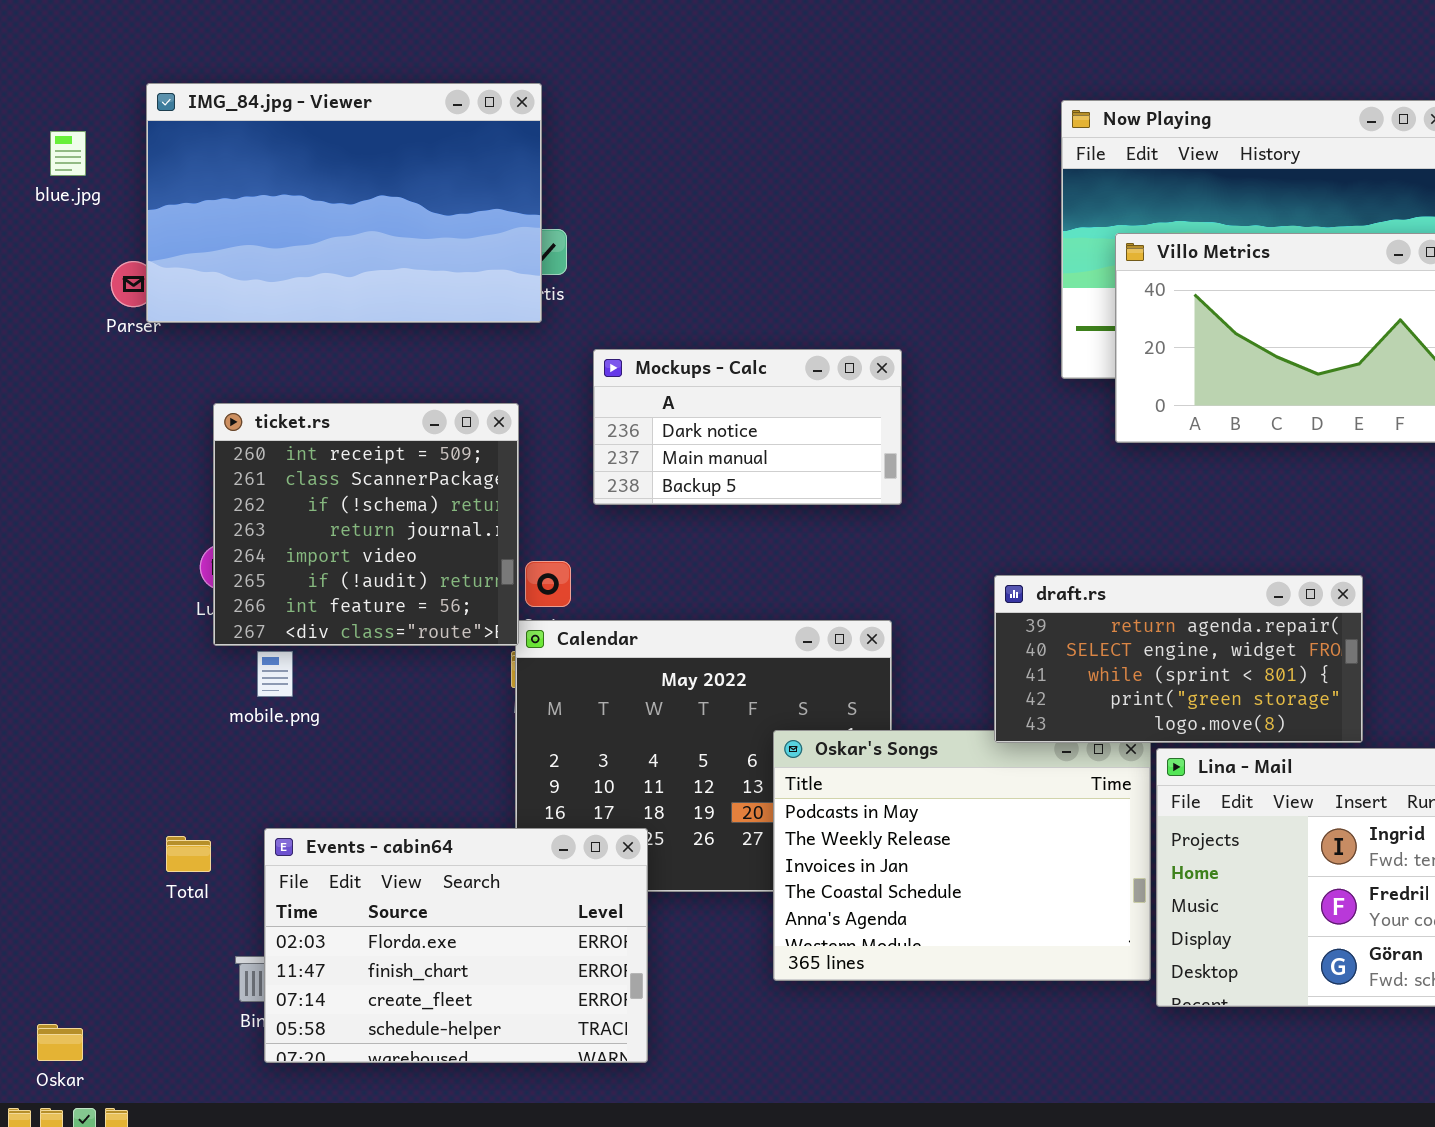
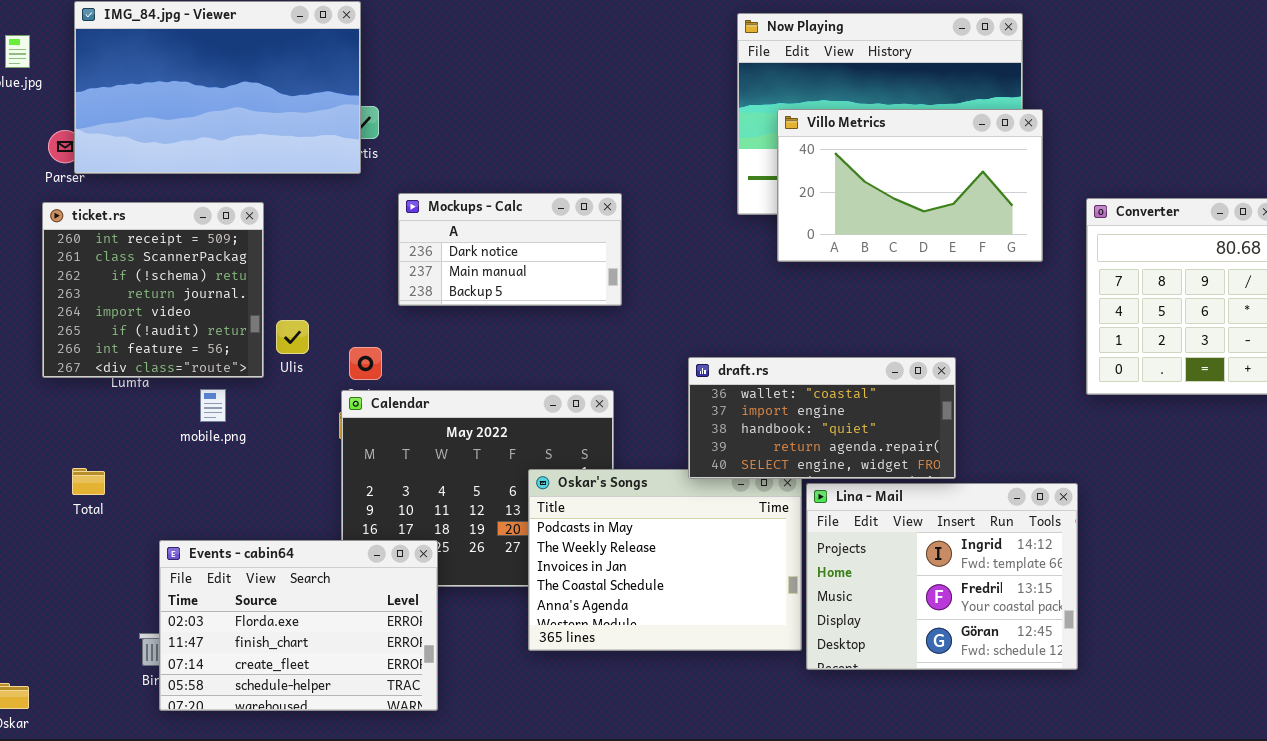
ticket.rs: [213,403,519,646] -> [42,202,264,378], moved
draft.rs: [994,575,1363,743] -> [688,357,956,479], scrolled up 3 rows
mobile.png: [257,651,293,697] -> [200,389,226,422], moved
Total: [166,836,211,872] -> [72,468,105,495], moved

